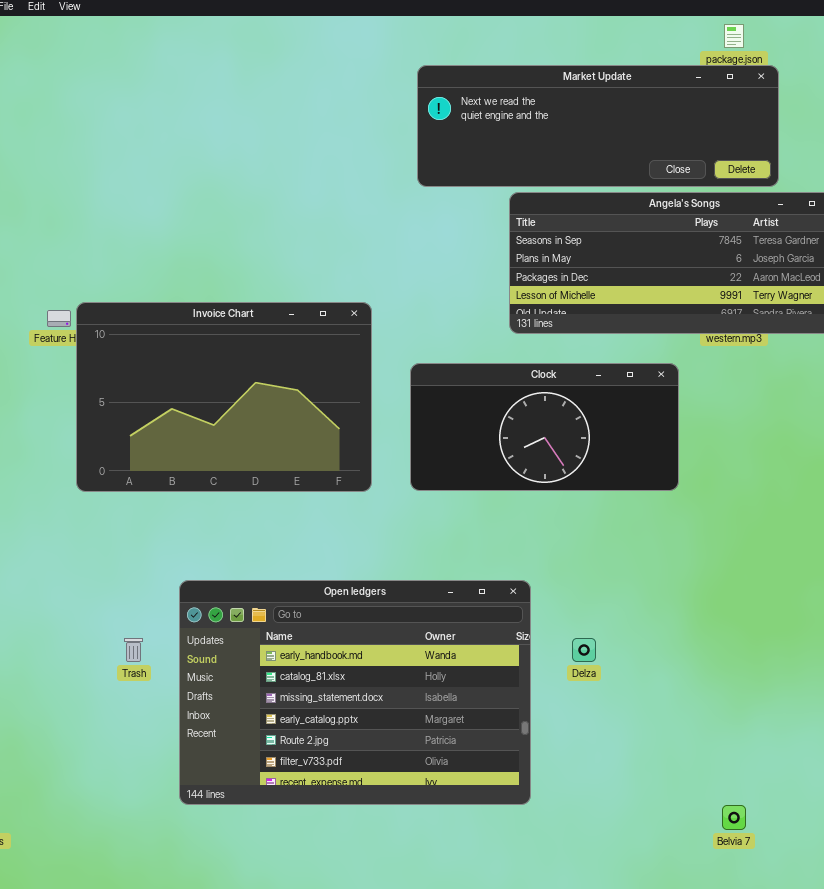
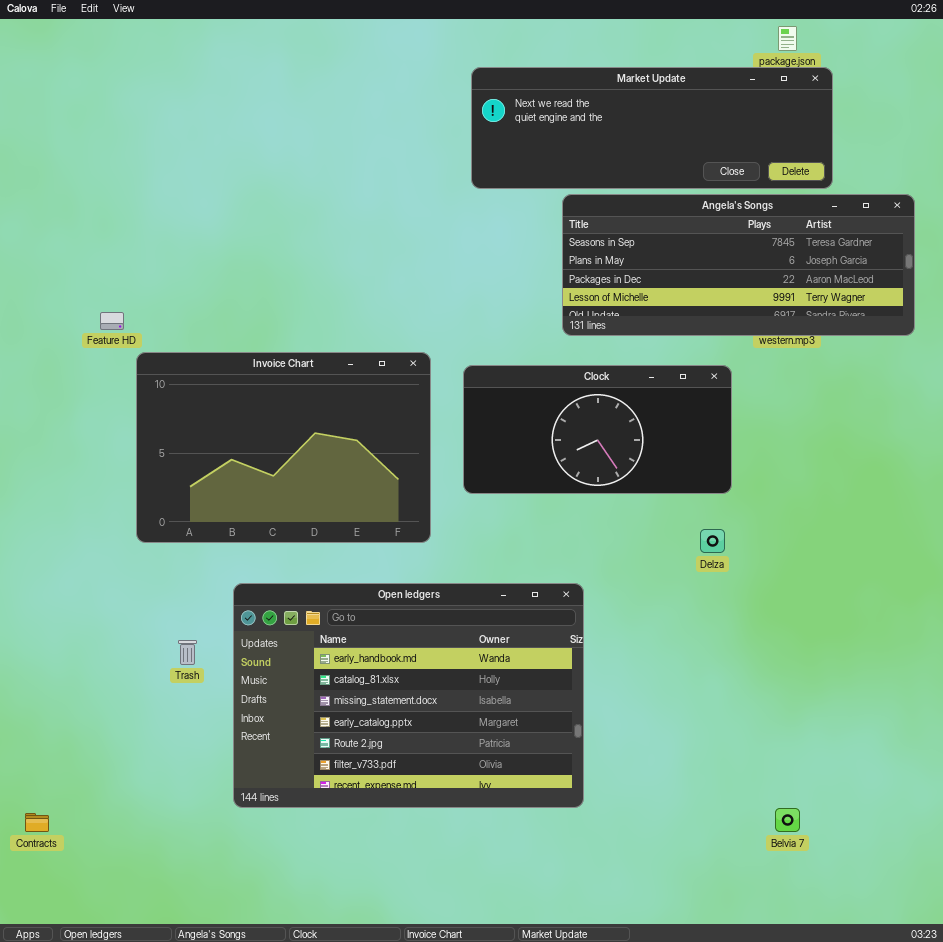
Invoice Chart: [76,302,372,492] -> [136,352,431,543], moved
Delza: [572,638,596,662] -> [700,529,725,553], moved

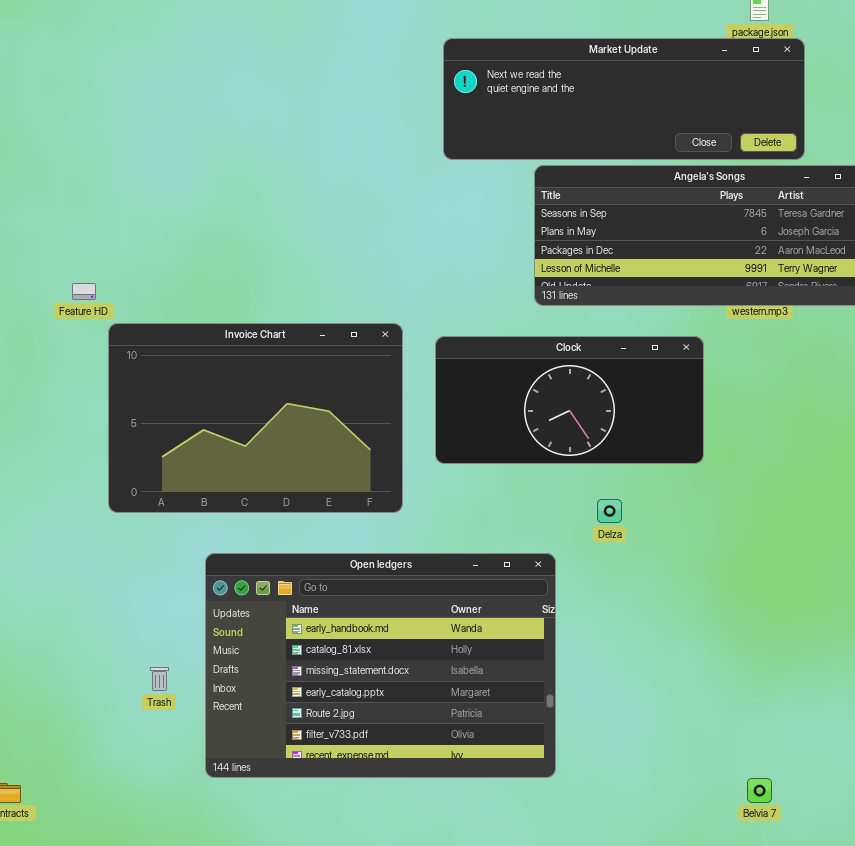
Delza: [700,529,725,553] -> [597,499,622,523], moved
Trash: [178,640,197,665] -> [150,667,169,691], moved

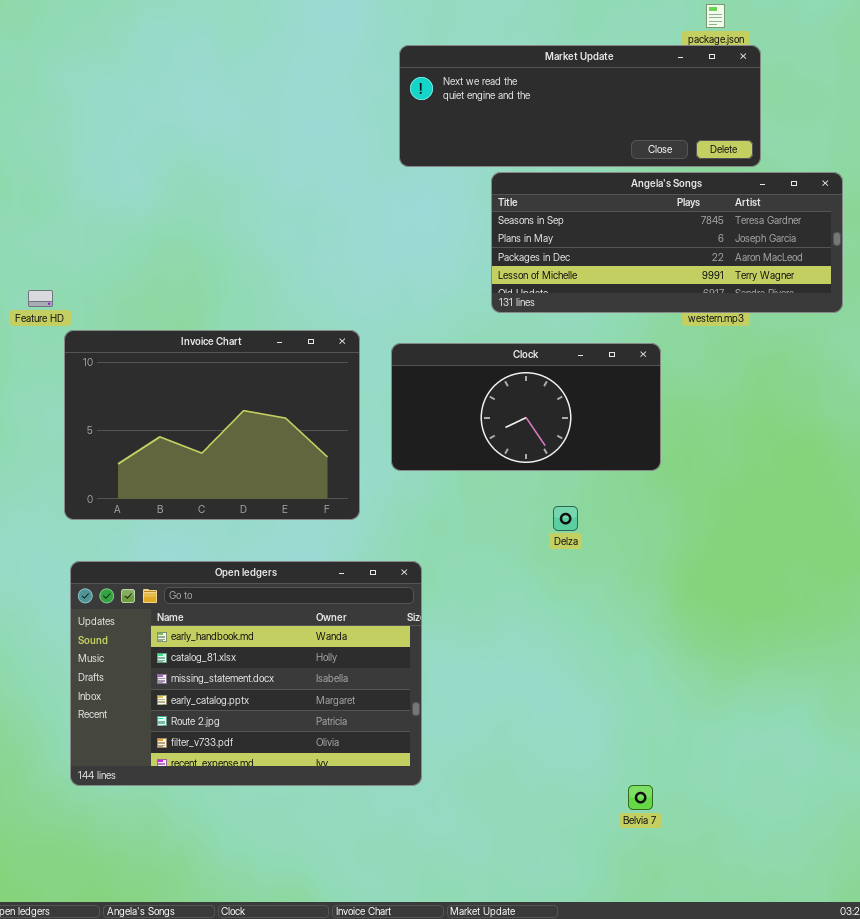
Open ledgers: [205,553,556,778] -> [70,561,422,786], moved
Belvia 7: [747,778,772,803] -> [628,785,653,810], moved

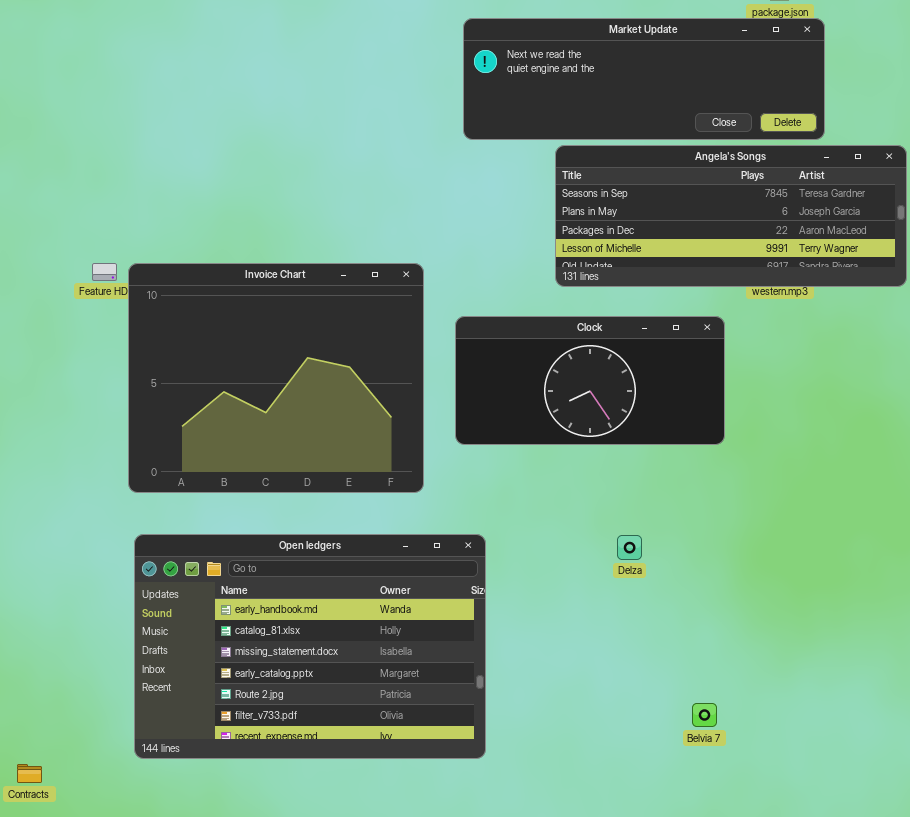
Invoice Chart: [64,330,360,520] -> [128,263,424,493], resized
Delza: [553,506,578,531] -> [617,535,642,560], moved
Belvia 7: [628,785,653,810] -> [692,703,717,727], moved

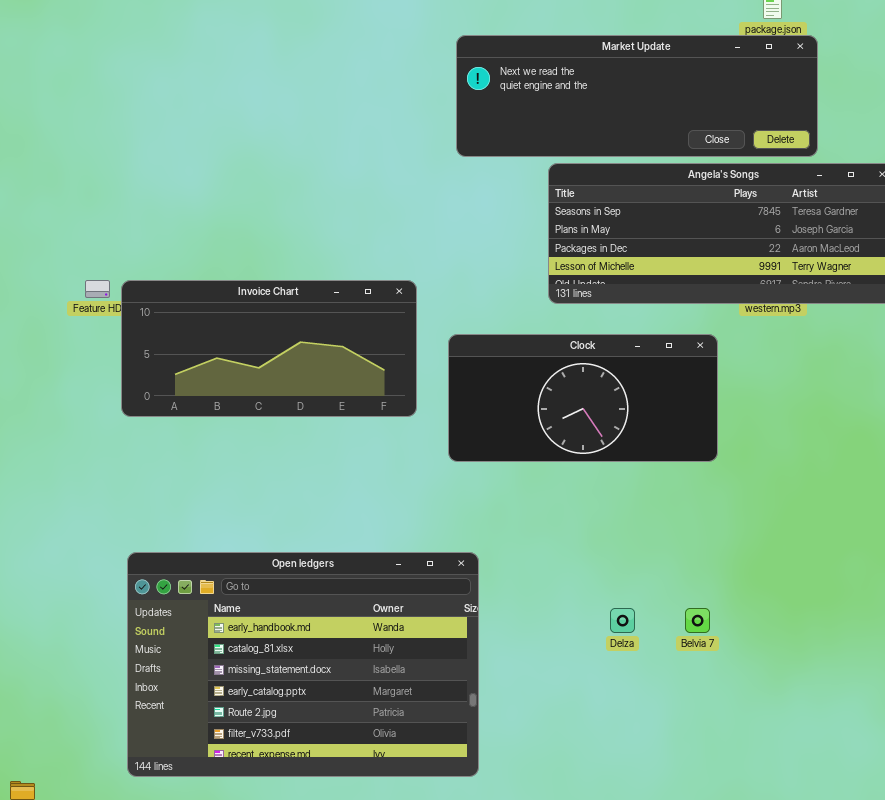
Invoice Chart: [128,263,424,493] -> [121,280,417,417], resized
Delza: [617,535,642,560] -> [610,608,635,633], moved
Belvia 7: [692,703,717,727] -> [685,608,710,633], moved

